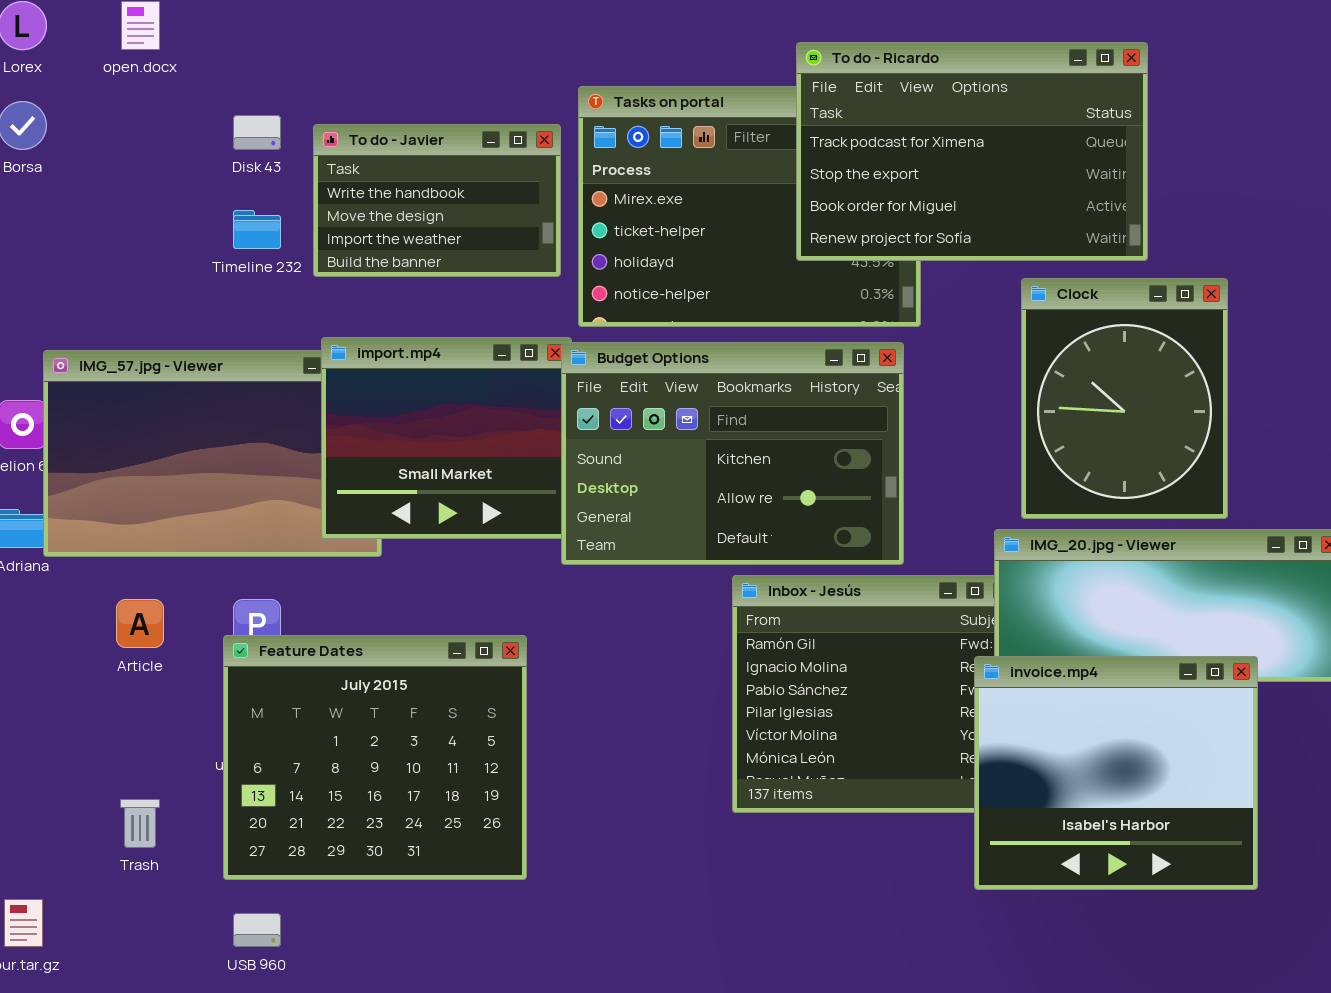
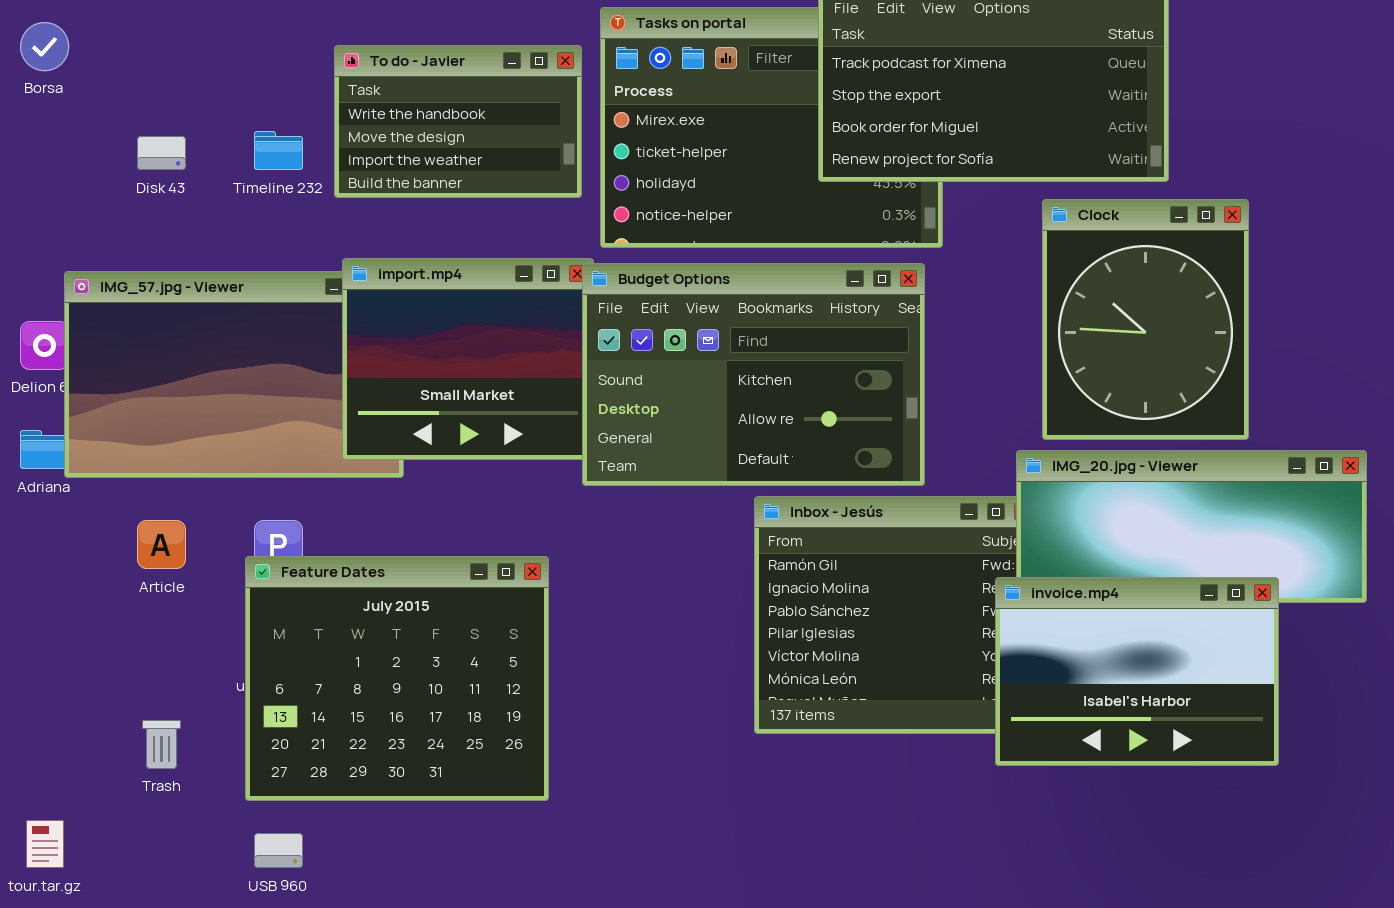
Disk 43: [233,115,281,150] -> [137,136,186,170], moved
invoice.mp4: [974,656,1258,890] -> [995,577,1279,766], resized

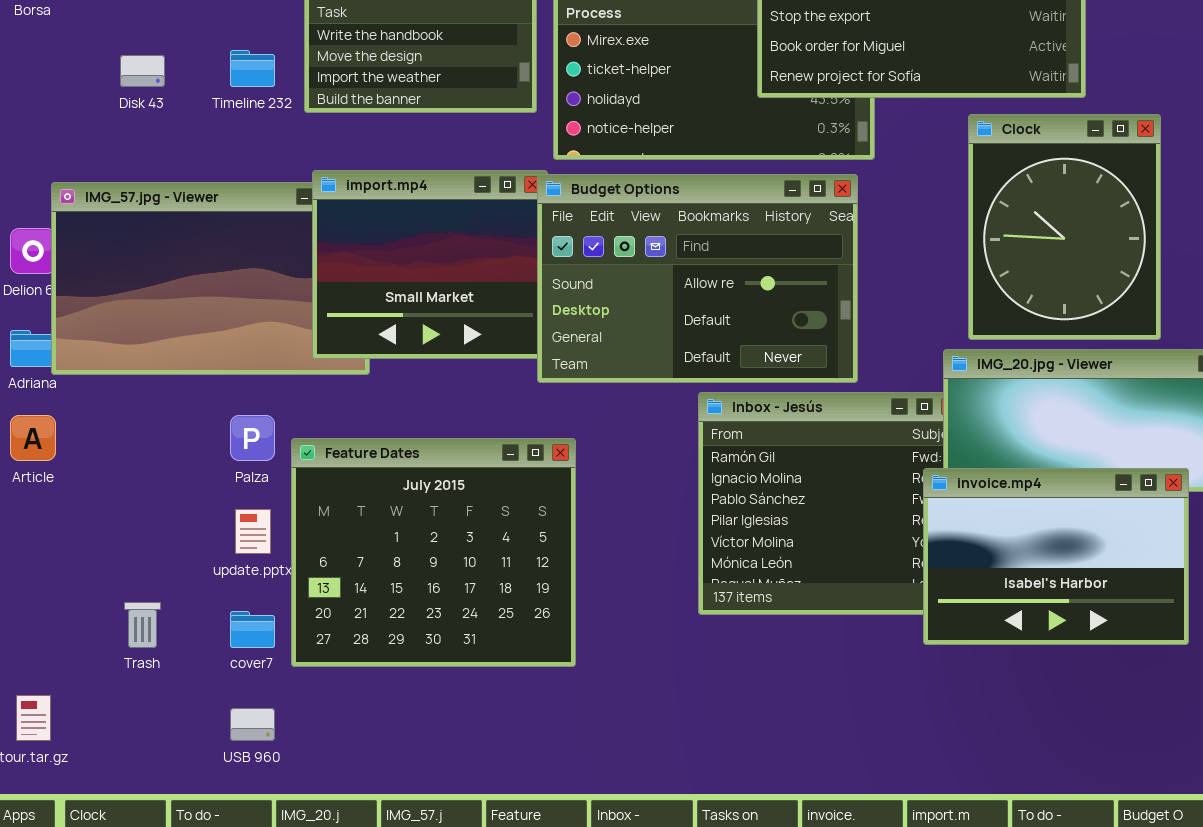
Budget Options: [582,263,925,486] -> [537,174,858,383], scrolled down 1 row
Article: [137,520,186,569] -> [10,415,56,461], moved
Feature Dates: [245,556,549,801] -> [291,438,576,667], moved

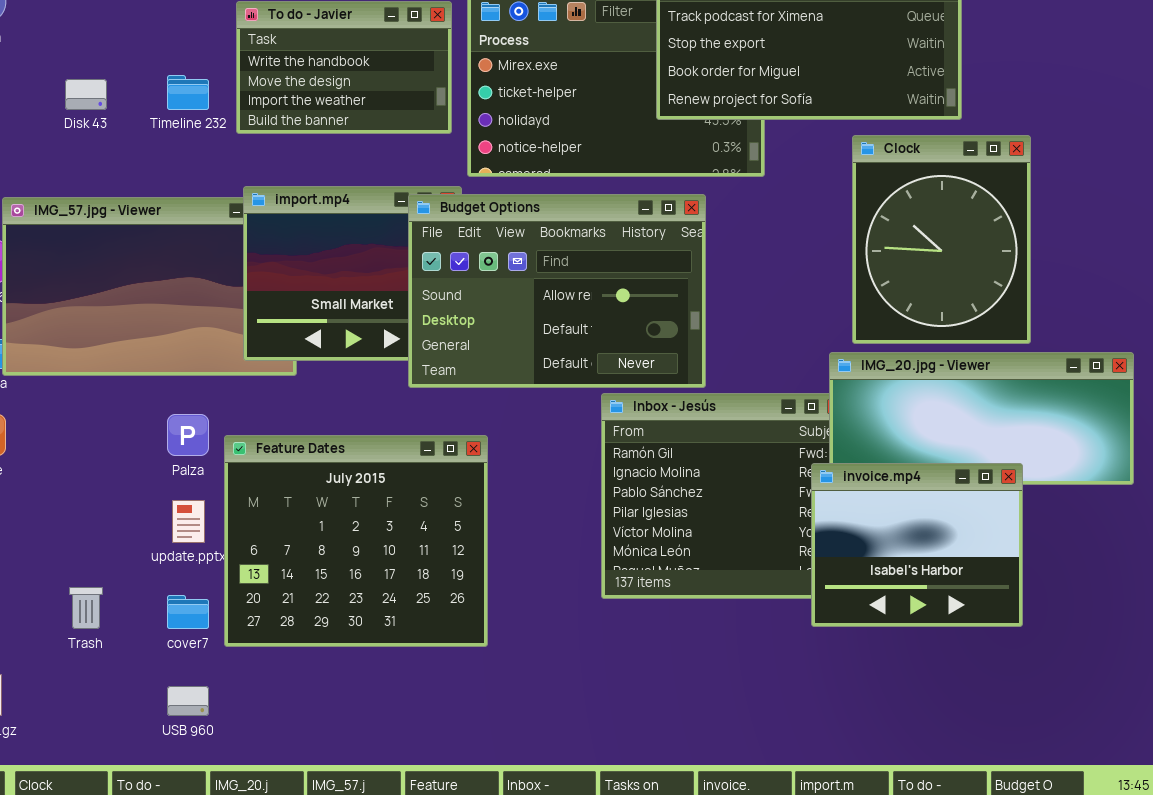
Budget Options: [537,174,858,383] -> [408,194,706,388], moved
invoice.mp4: [923,468,1189,645] -> [811,463,1023,627], resized

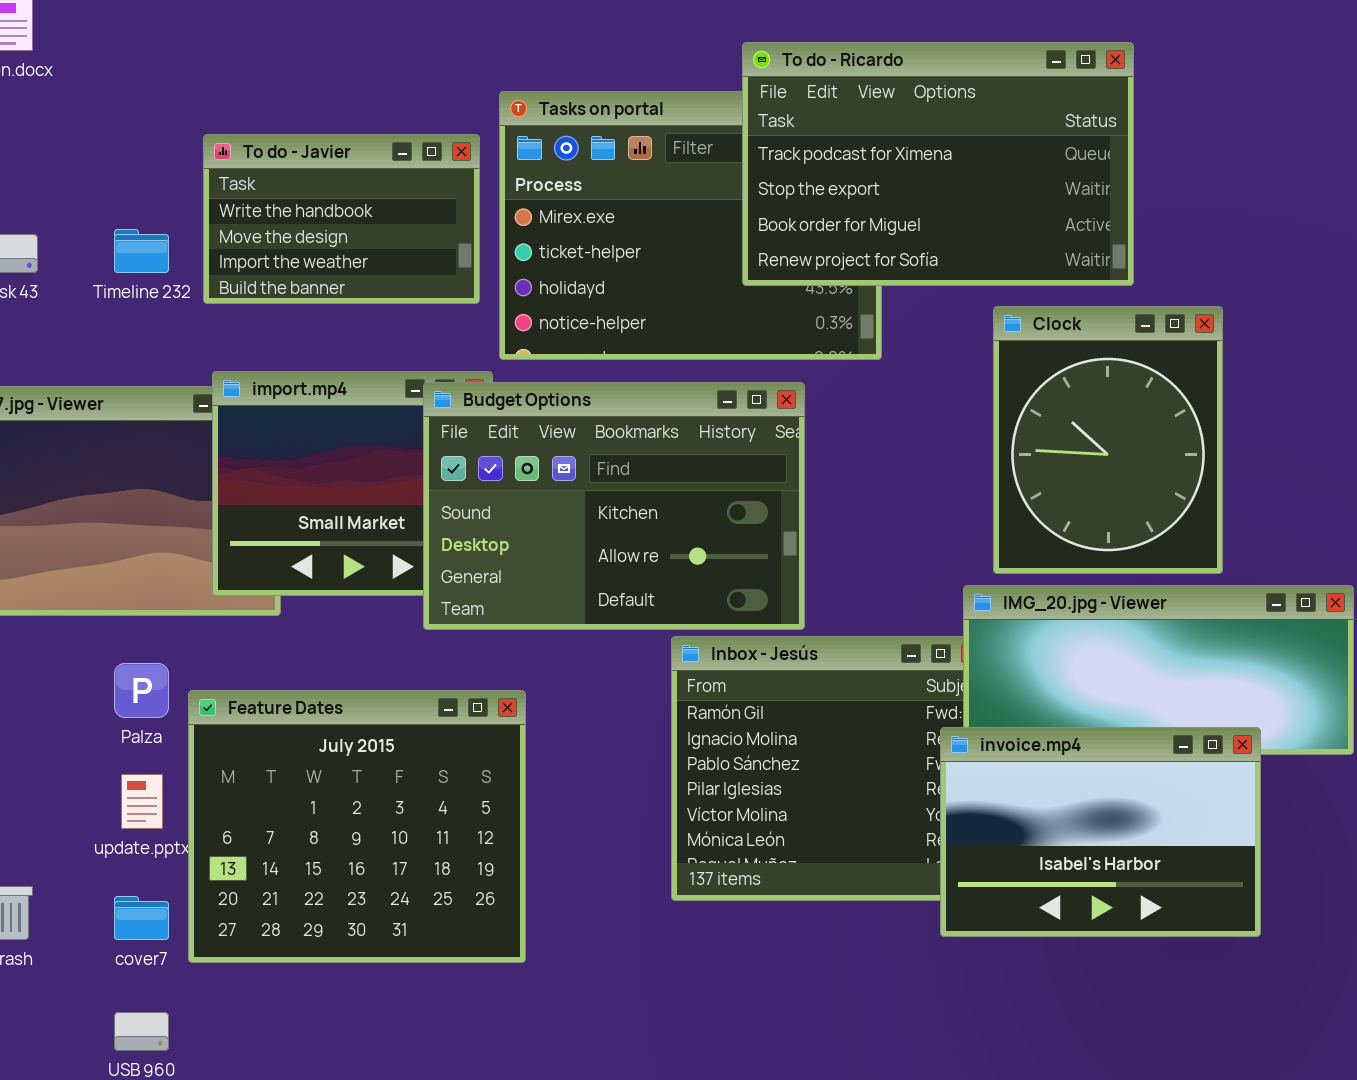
Budget Options: [408,194,706,388] -> [423,382,805,630], scrolled up 1 row
invoice.mp4: [811,463,1023,627] -> [940,727,1261,937], resized

